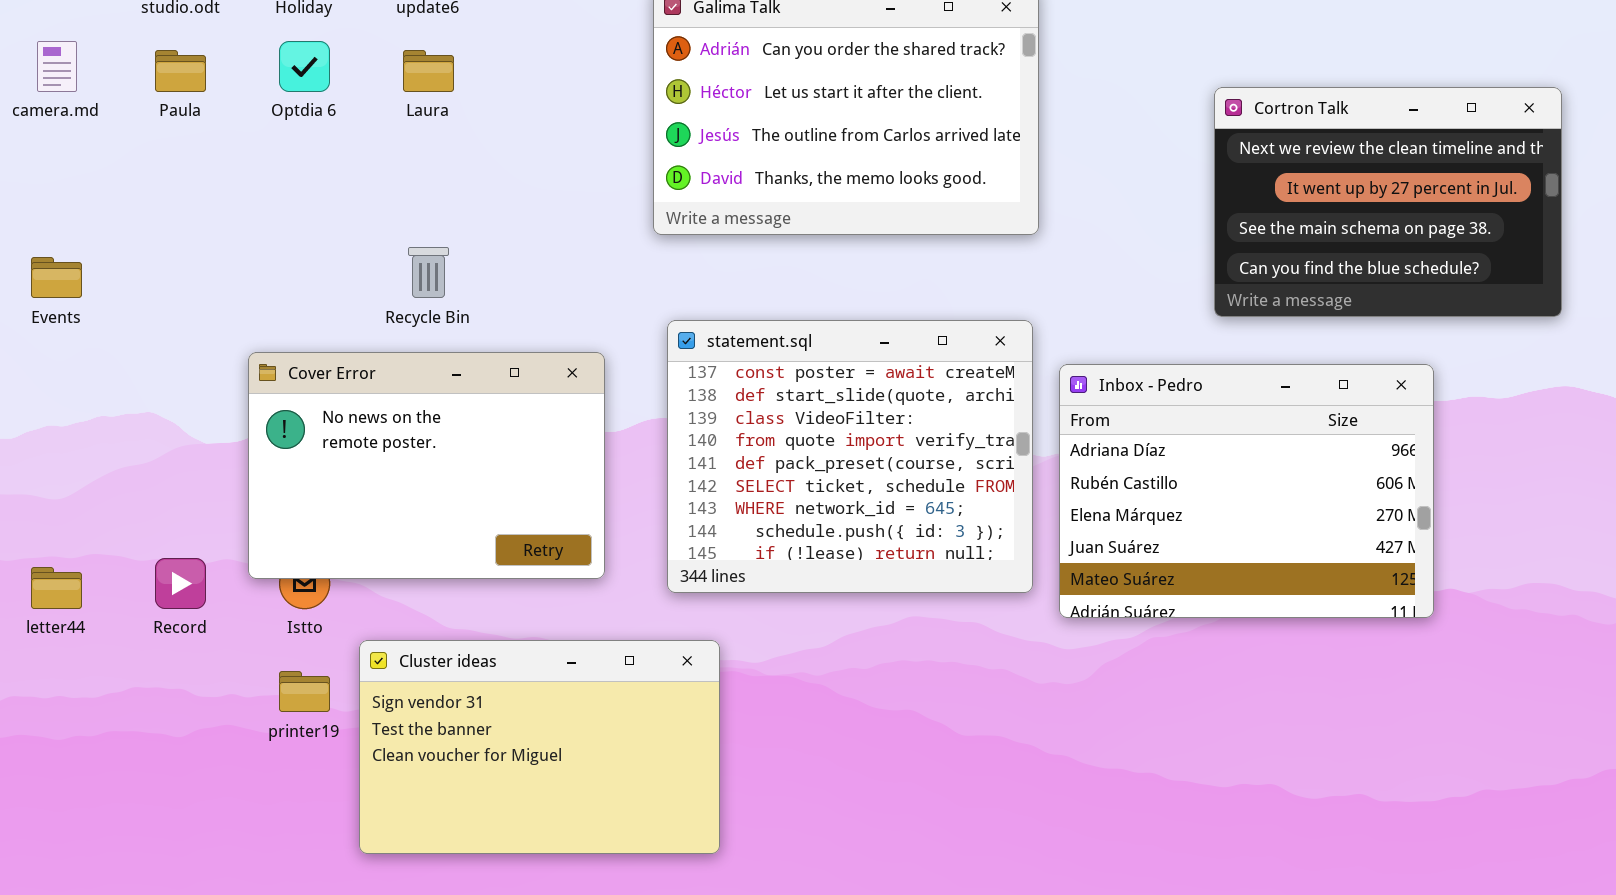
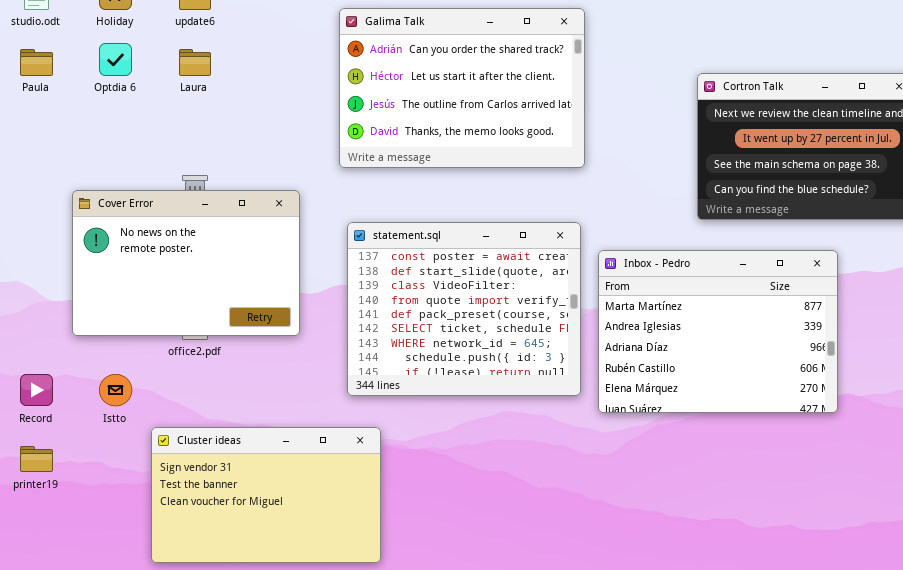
Cover Error: [248,352,605,579] -> [72,190,300,336], moved
Inbox - Pedro: [1059,364,1434,618] -> [598,250,838,413], scrolled up 2 rows
printer19: [279,671,330,712] -> [20,446,53,472], moved

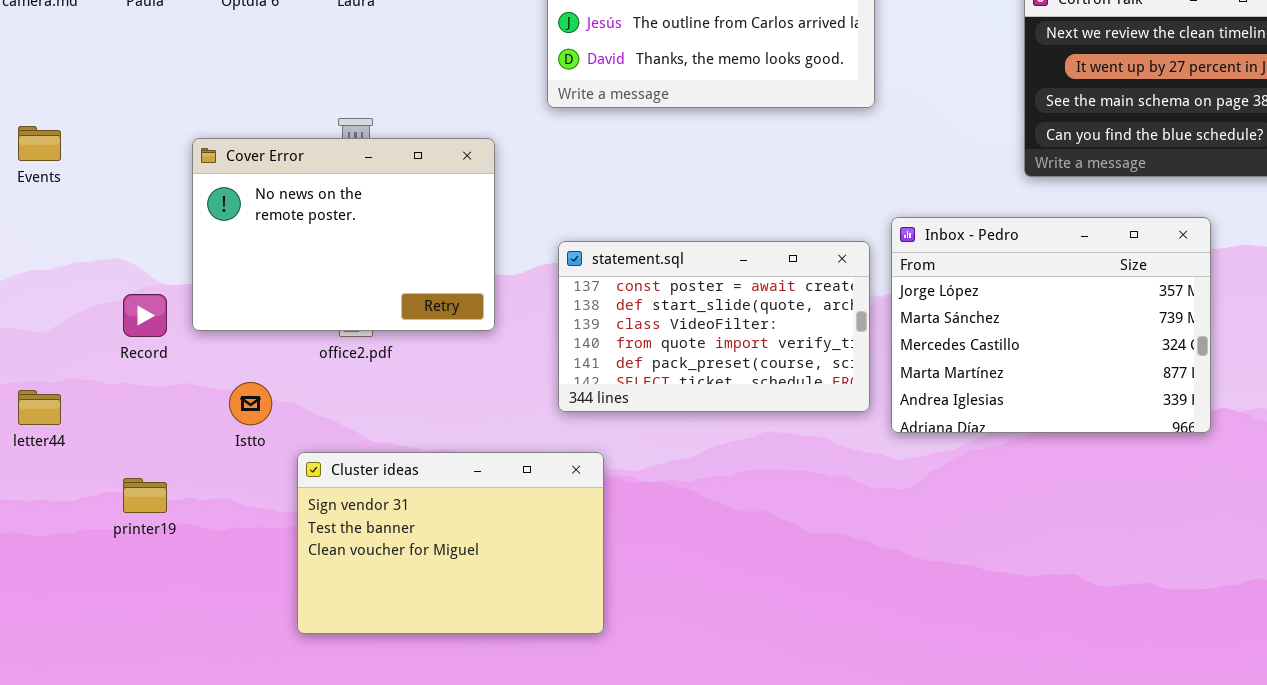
statement.sql: [347,222,581,396] -> [558,241,870,412], resized
Inbox - Pedro: [598,250,838,413] -> [891,217,1211,433], scrolled up 3 rows
Record: [20,374,53,406] -> [123,294,167,337], moved

